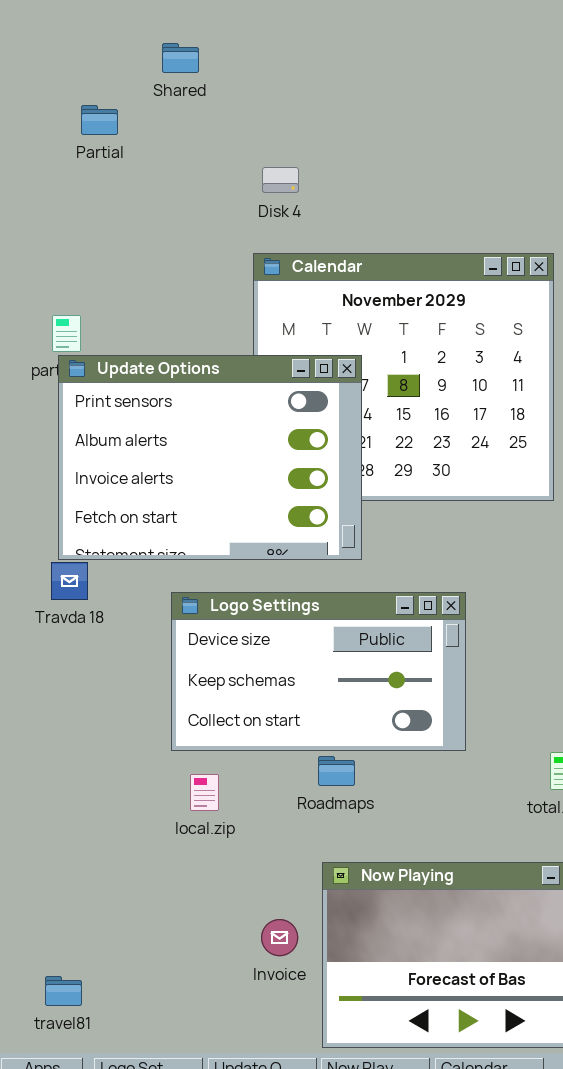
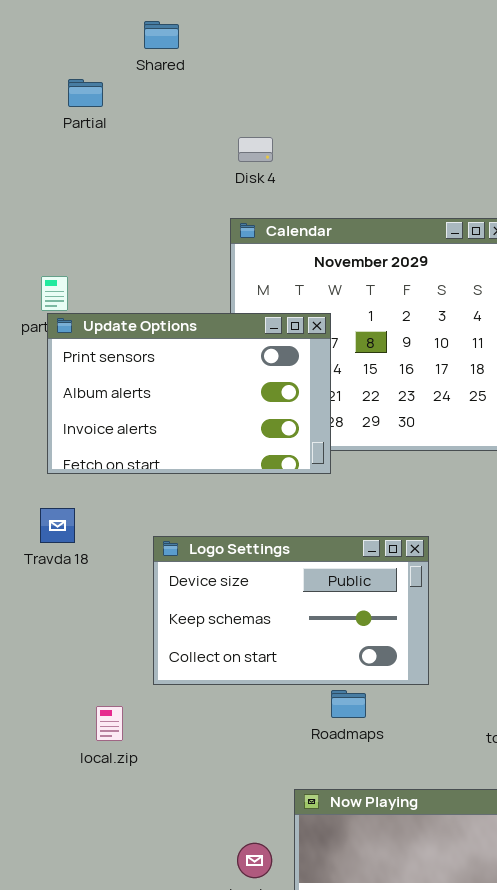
Update Options: [58,355,362,560] -> [47,313,331,474], resized
Roadmaps: [318,756,355,786] -> [331,690,366,718], moved
local.zip: [190,774,219,811] -> [96,706,123,741], moved

